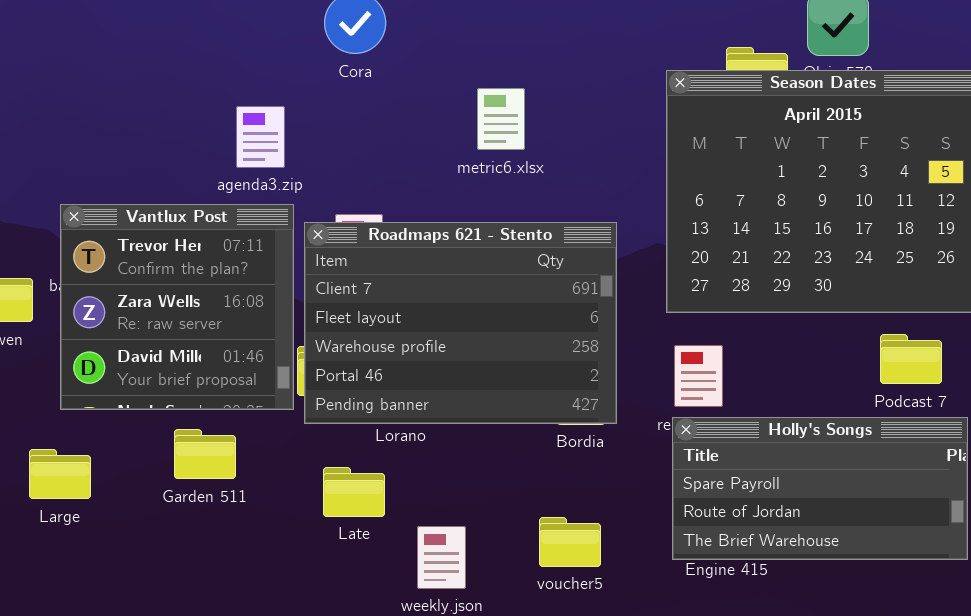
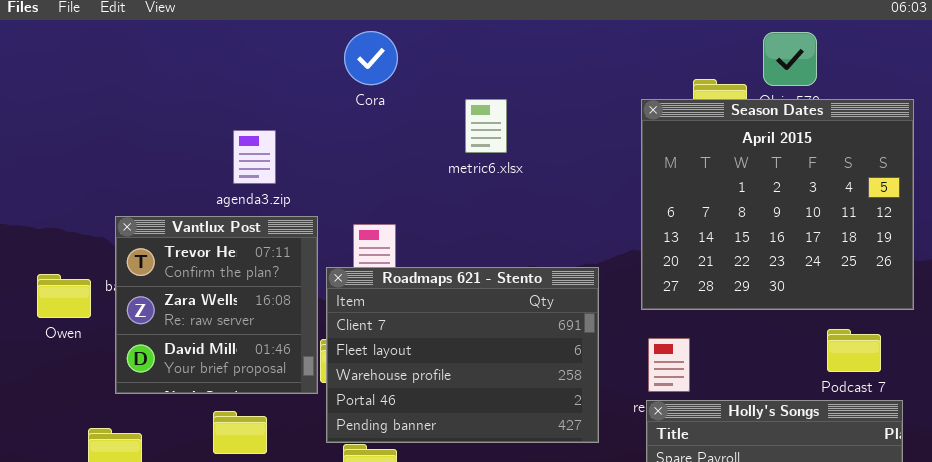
metric6.xlsx: [477,88,525,150] -> [465,99,507,153], moved
agenda3.zip: [236,106,285,168] -> [233,130,276,184], moved
Roadmaps 621 - Stento: [304,222,617,424] -> [326,267,599,443], moved

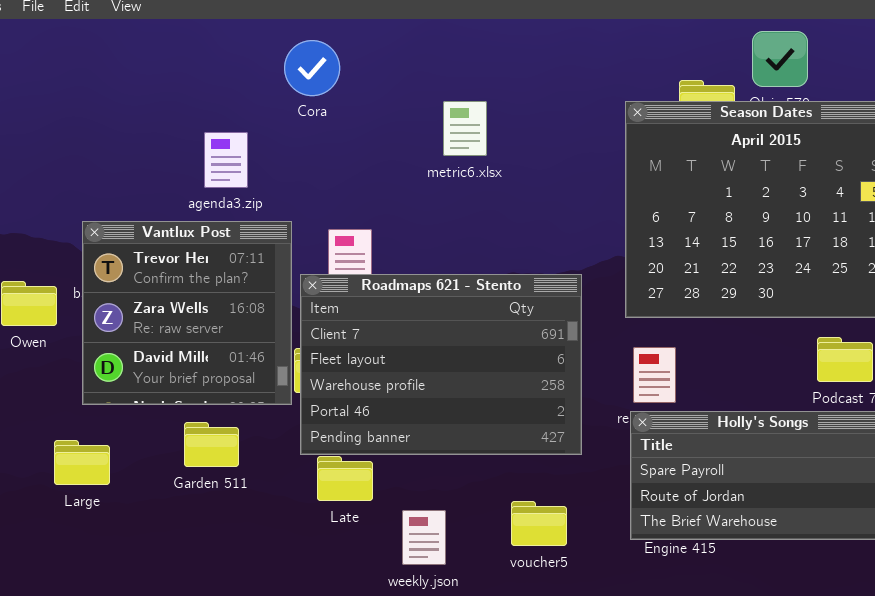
Cora: [344,31,398,85] -> [284,40,340,96], moved

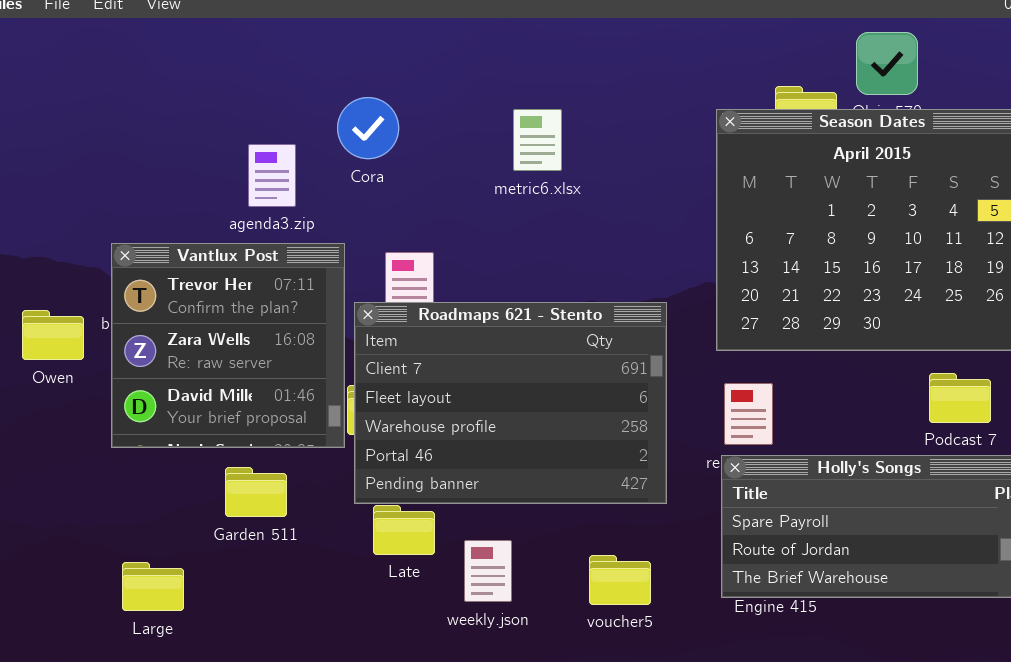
Cora: [284,40,340,96] -> [337,97,399,159], moved
Large: [54,440,110,485] -> [122,562,184,611], moved
weekly.json: [402,510,446,565] -> [464,540,512,602], moved

